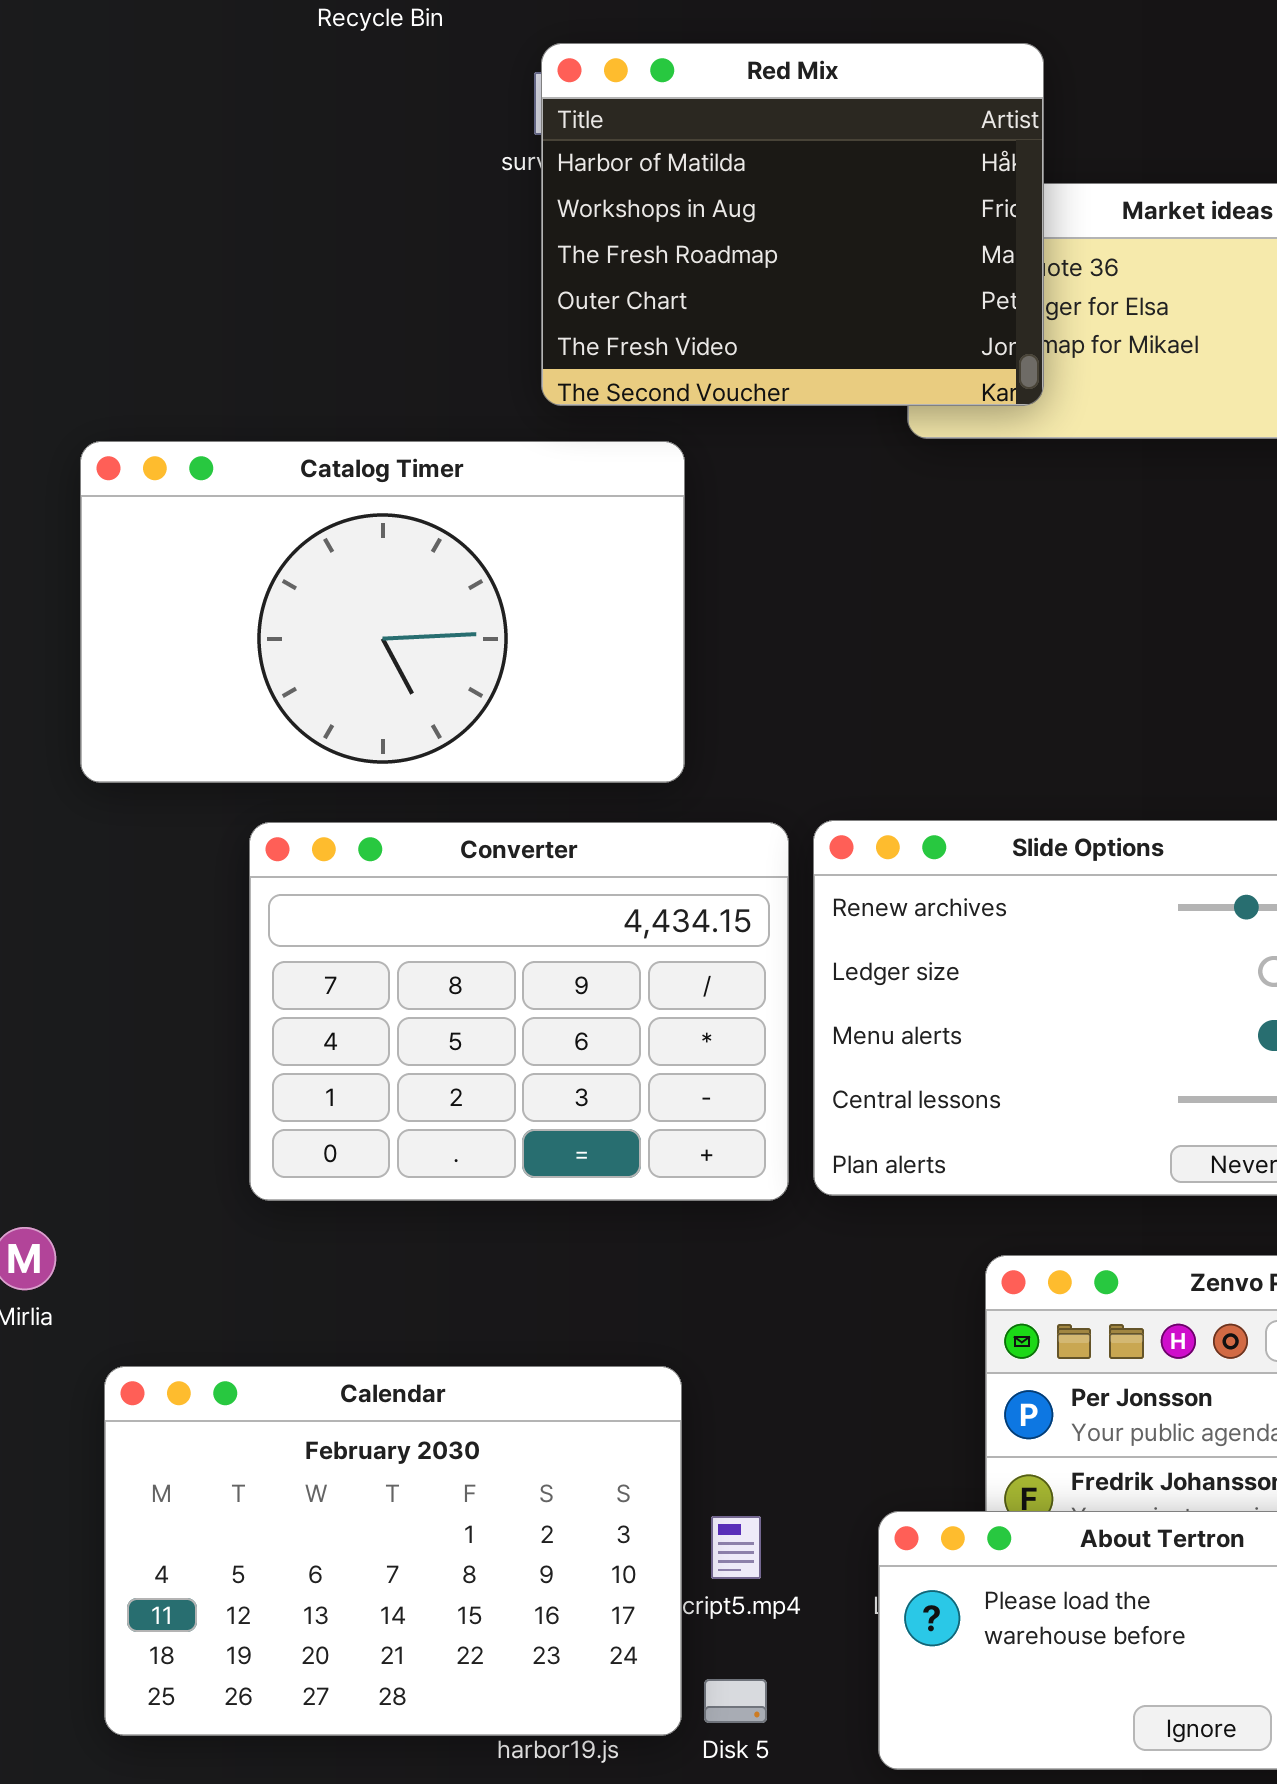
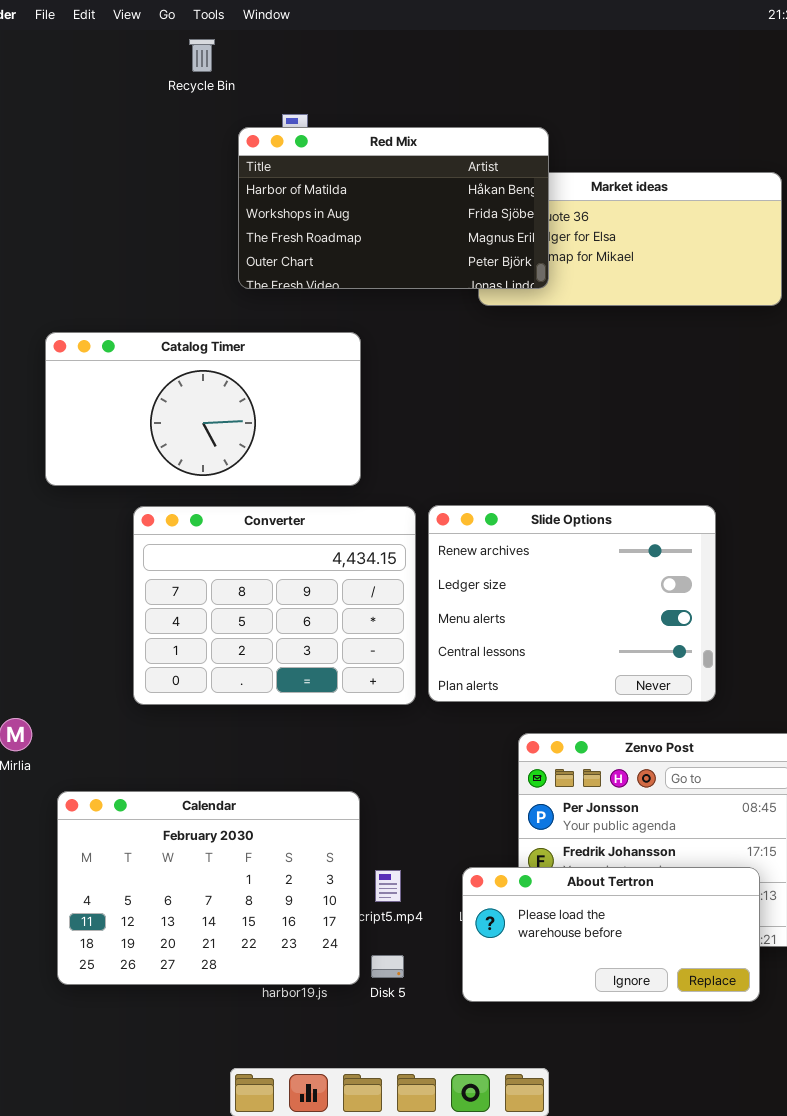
Red Mix: [541,43,1044,406] -> [238,127,549,289], resized
Catalog Timer: [80,441,685,783] -> [45,332,361,486], resized

